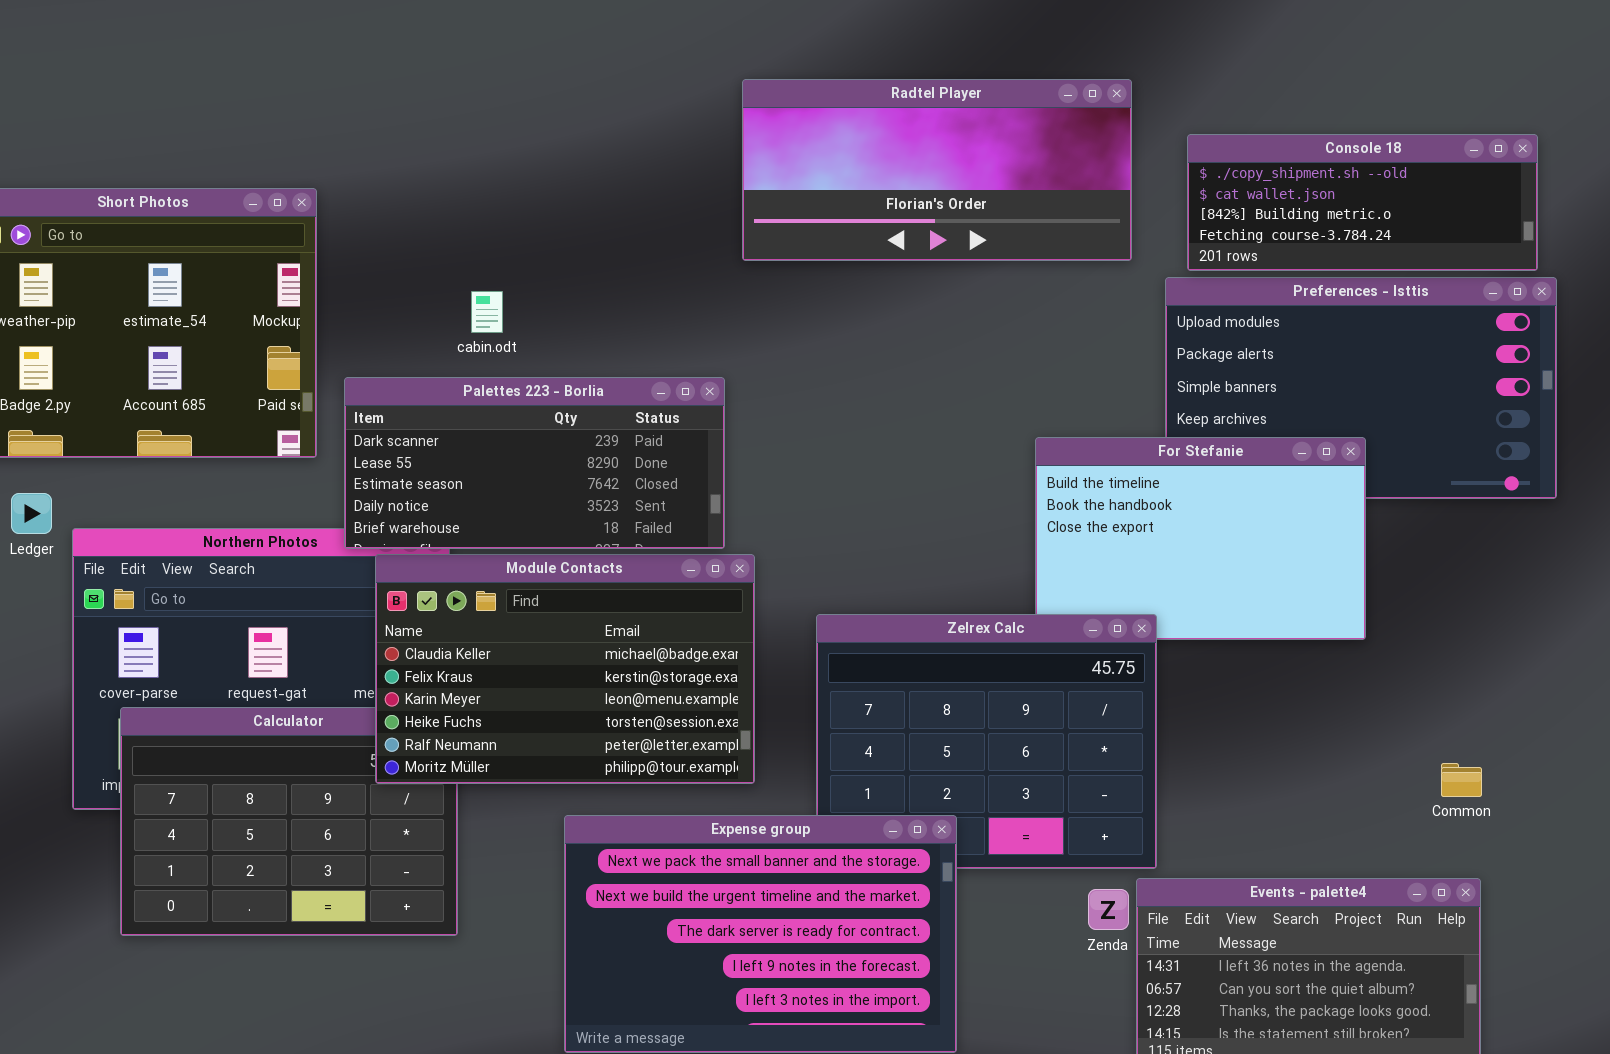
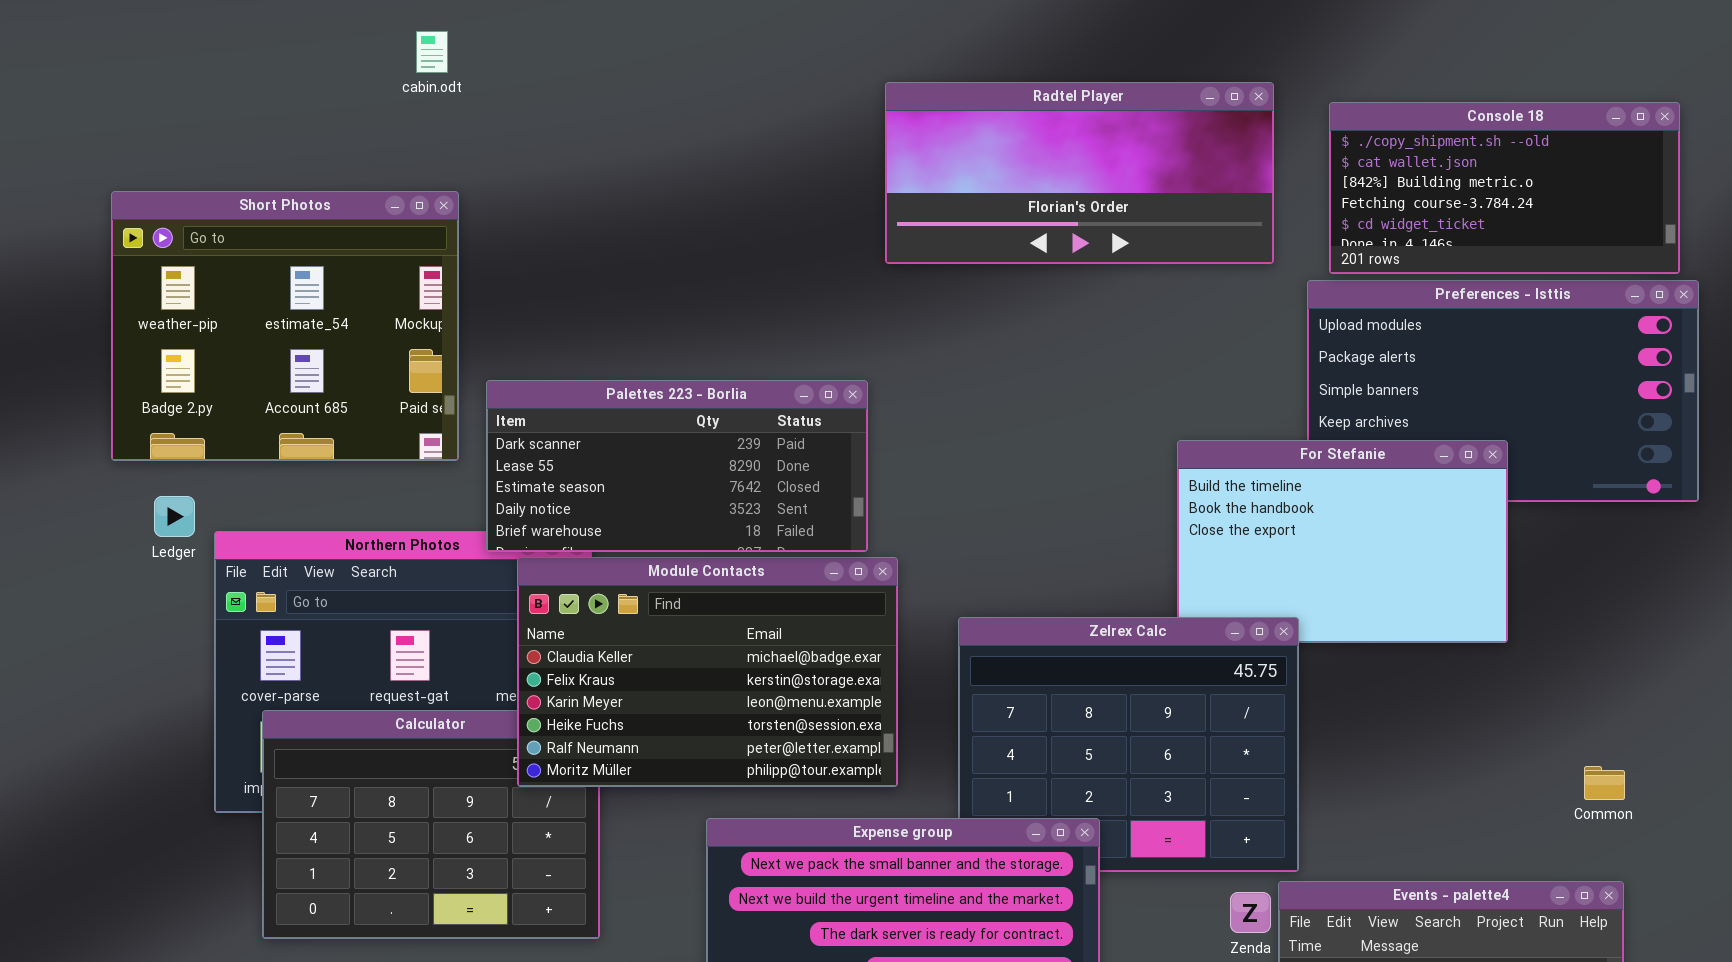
Console 18: [1187,134,1538,271] -> [1329,102,1680,274], resized
cabin.odt: [471,291,503,333] -> [416,31,448,73], moved

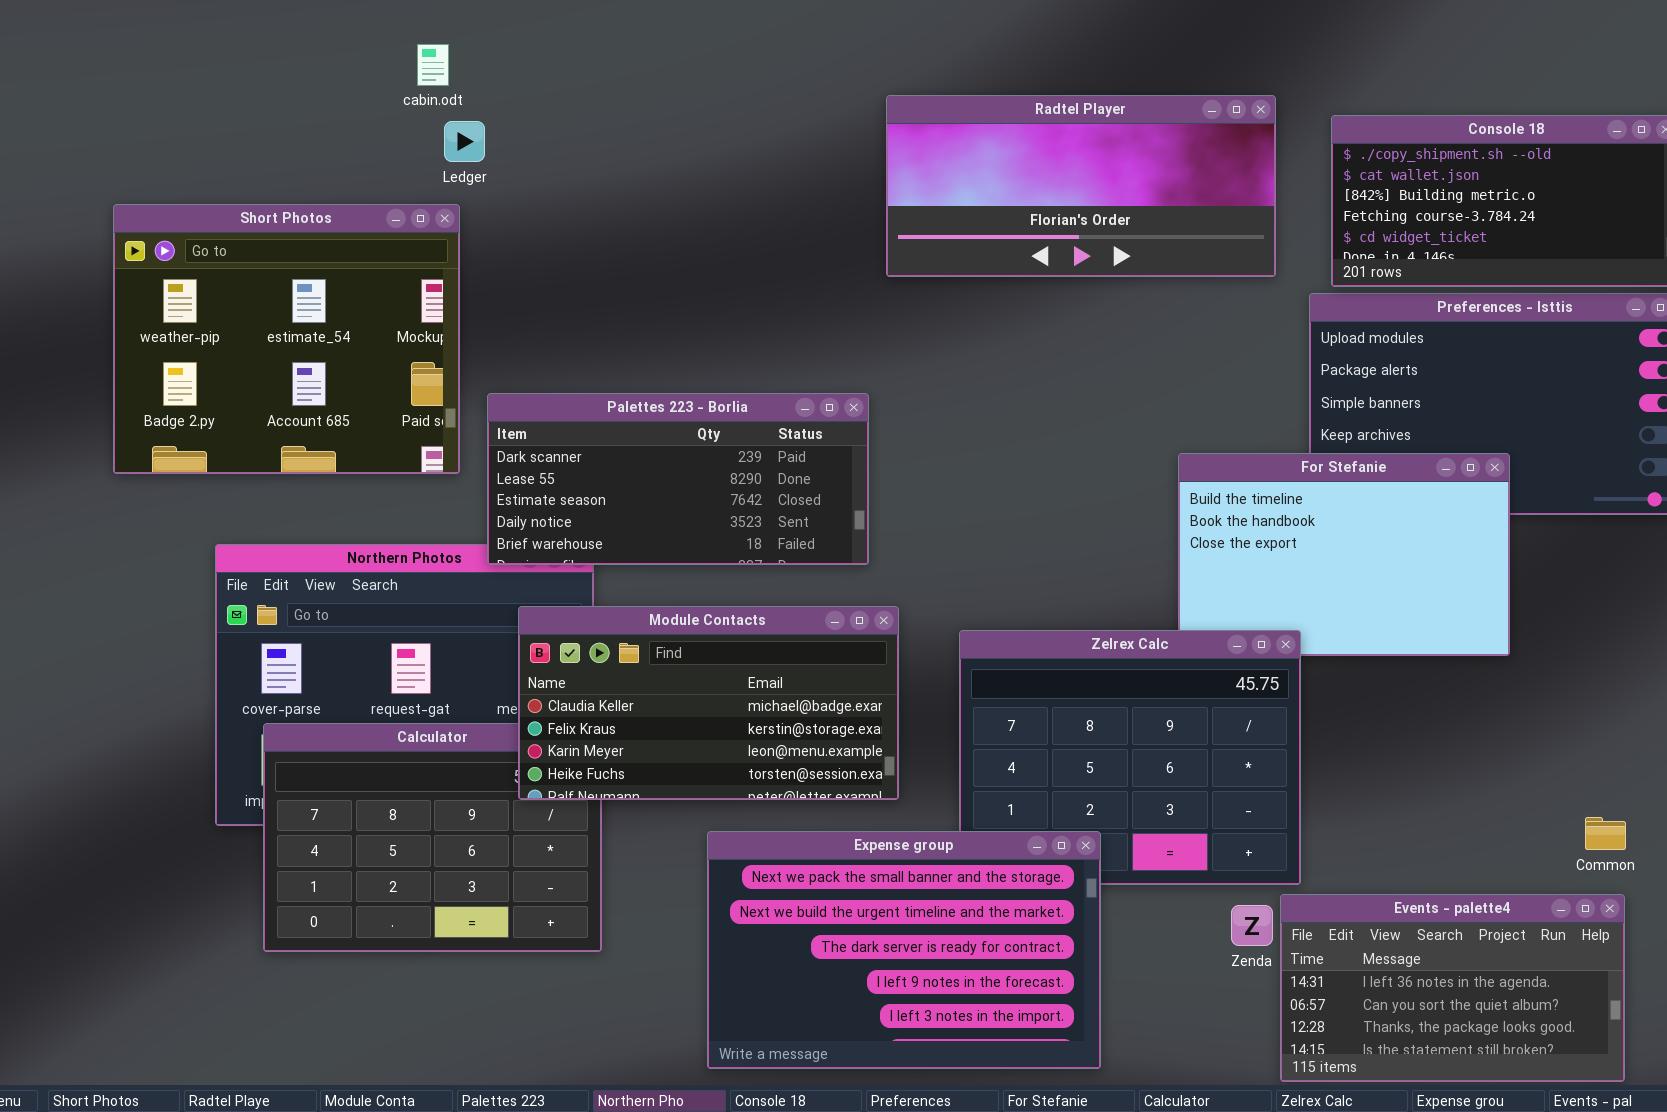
Ledger: [154,496,195,537] -> [444,121,485,162], moved
Module Contacts: [517,557,898,787] -> [518,606,899,800], resized
Common: [1584,766,1625,800] -> [1585,817,1626,850], moved

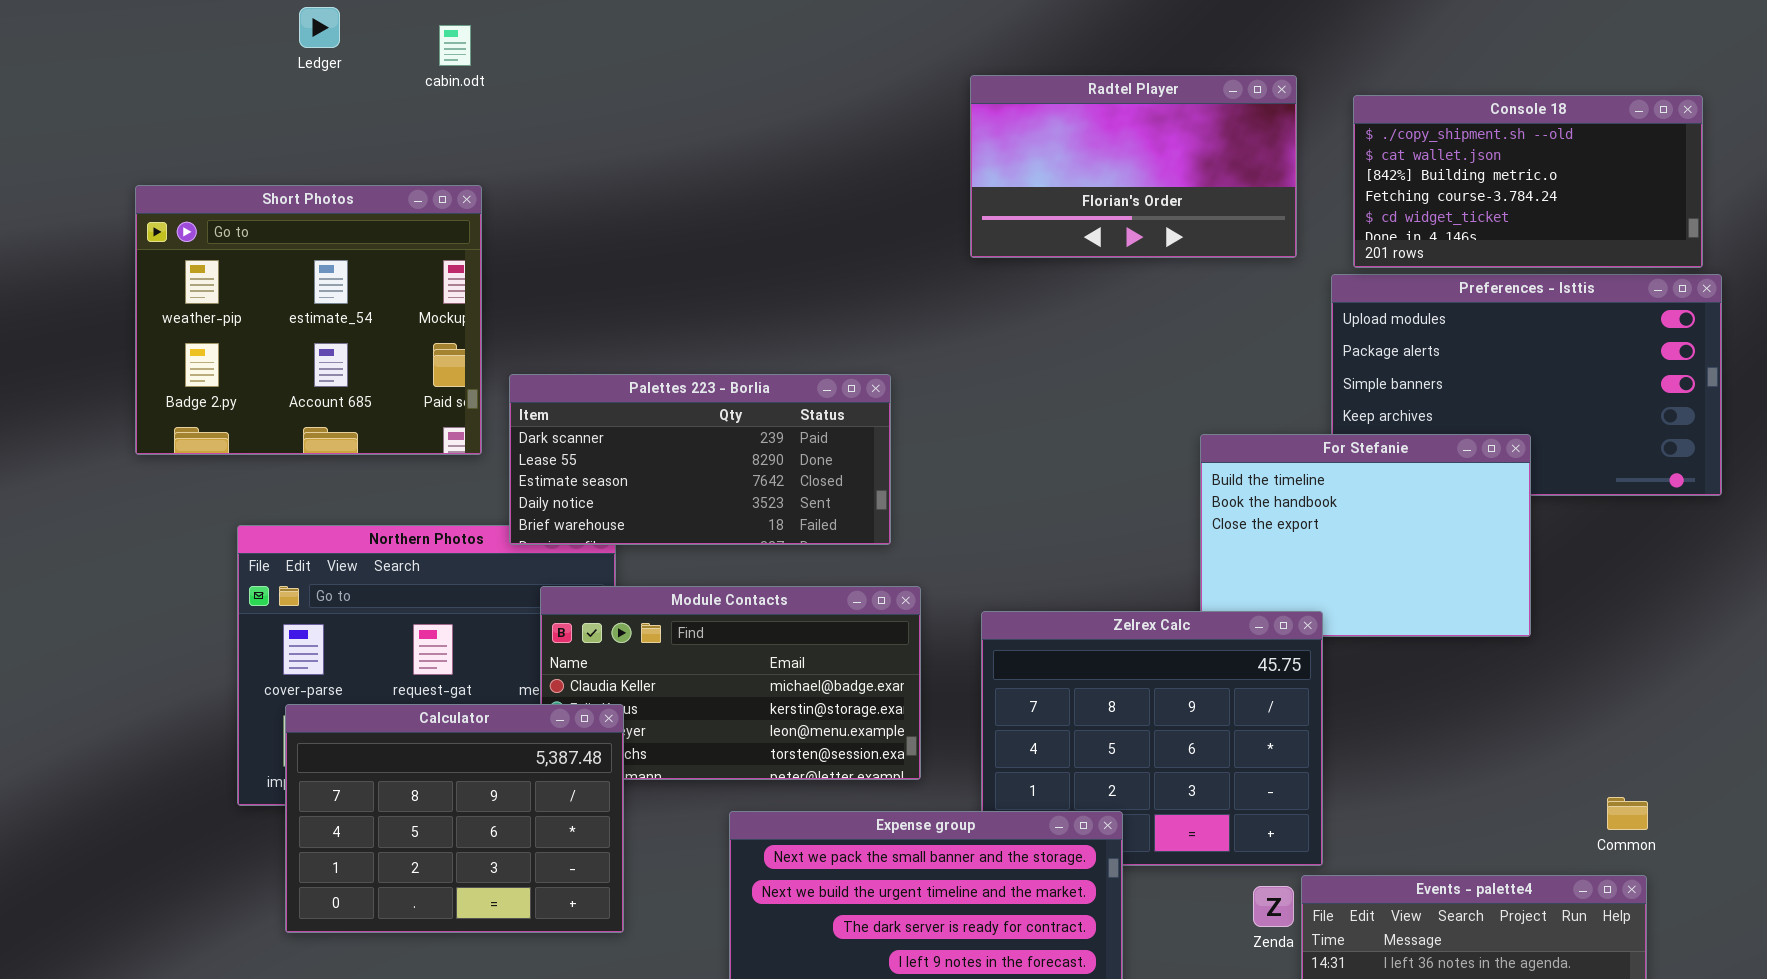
Radtel Player: [886,95,1276,277] -> [970,75,1297,258], resized
Ledger: [444,121,485,162] -> [299,7,340,48], moved
Calculator: [263,723,602,952] -> [285,704,624,933], raised

